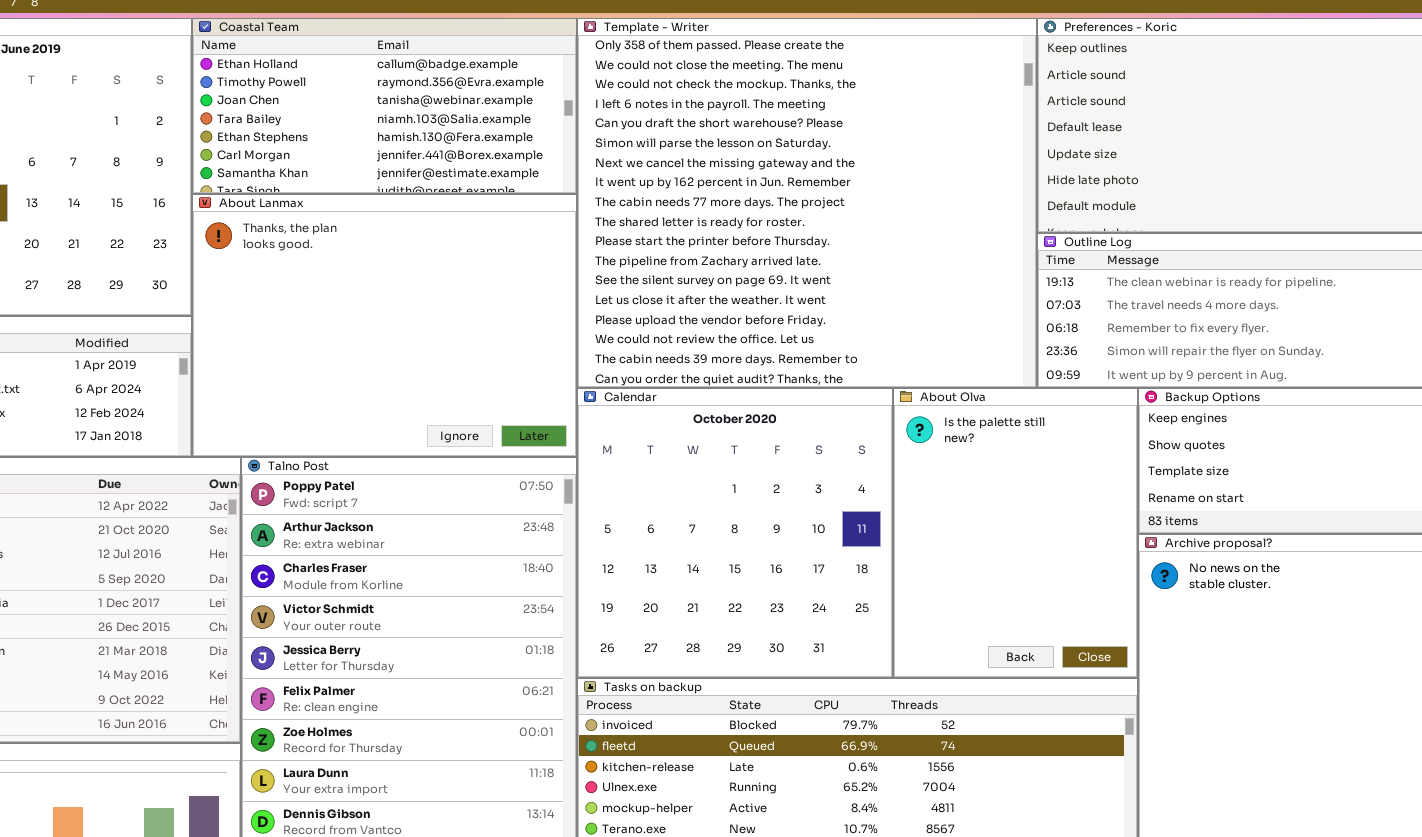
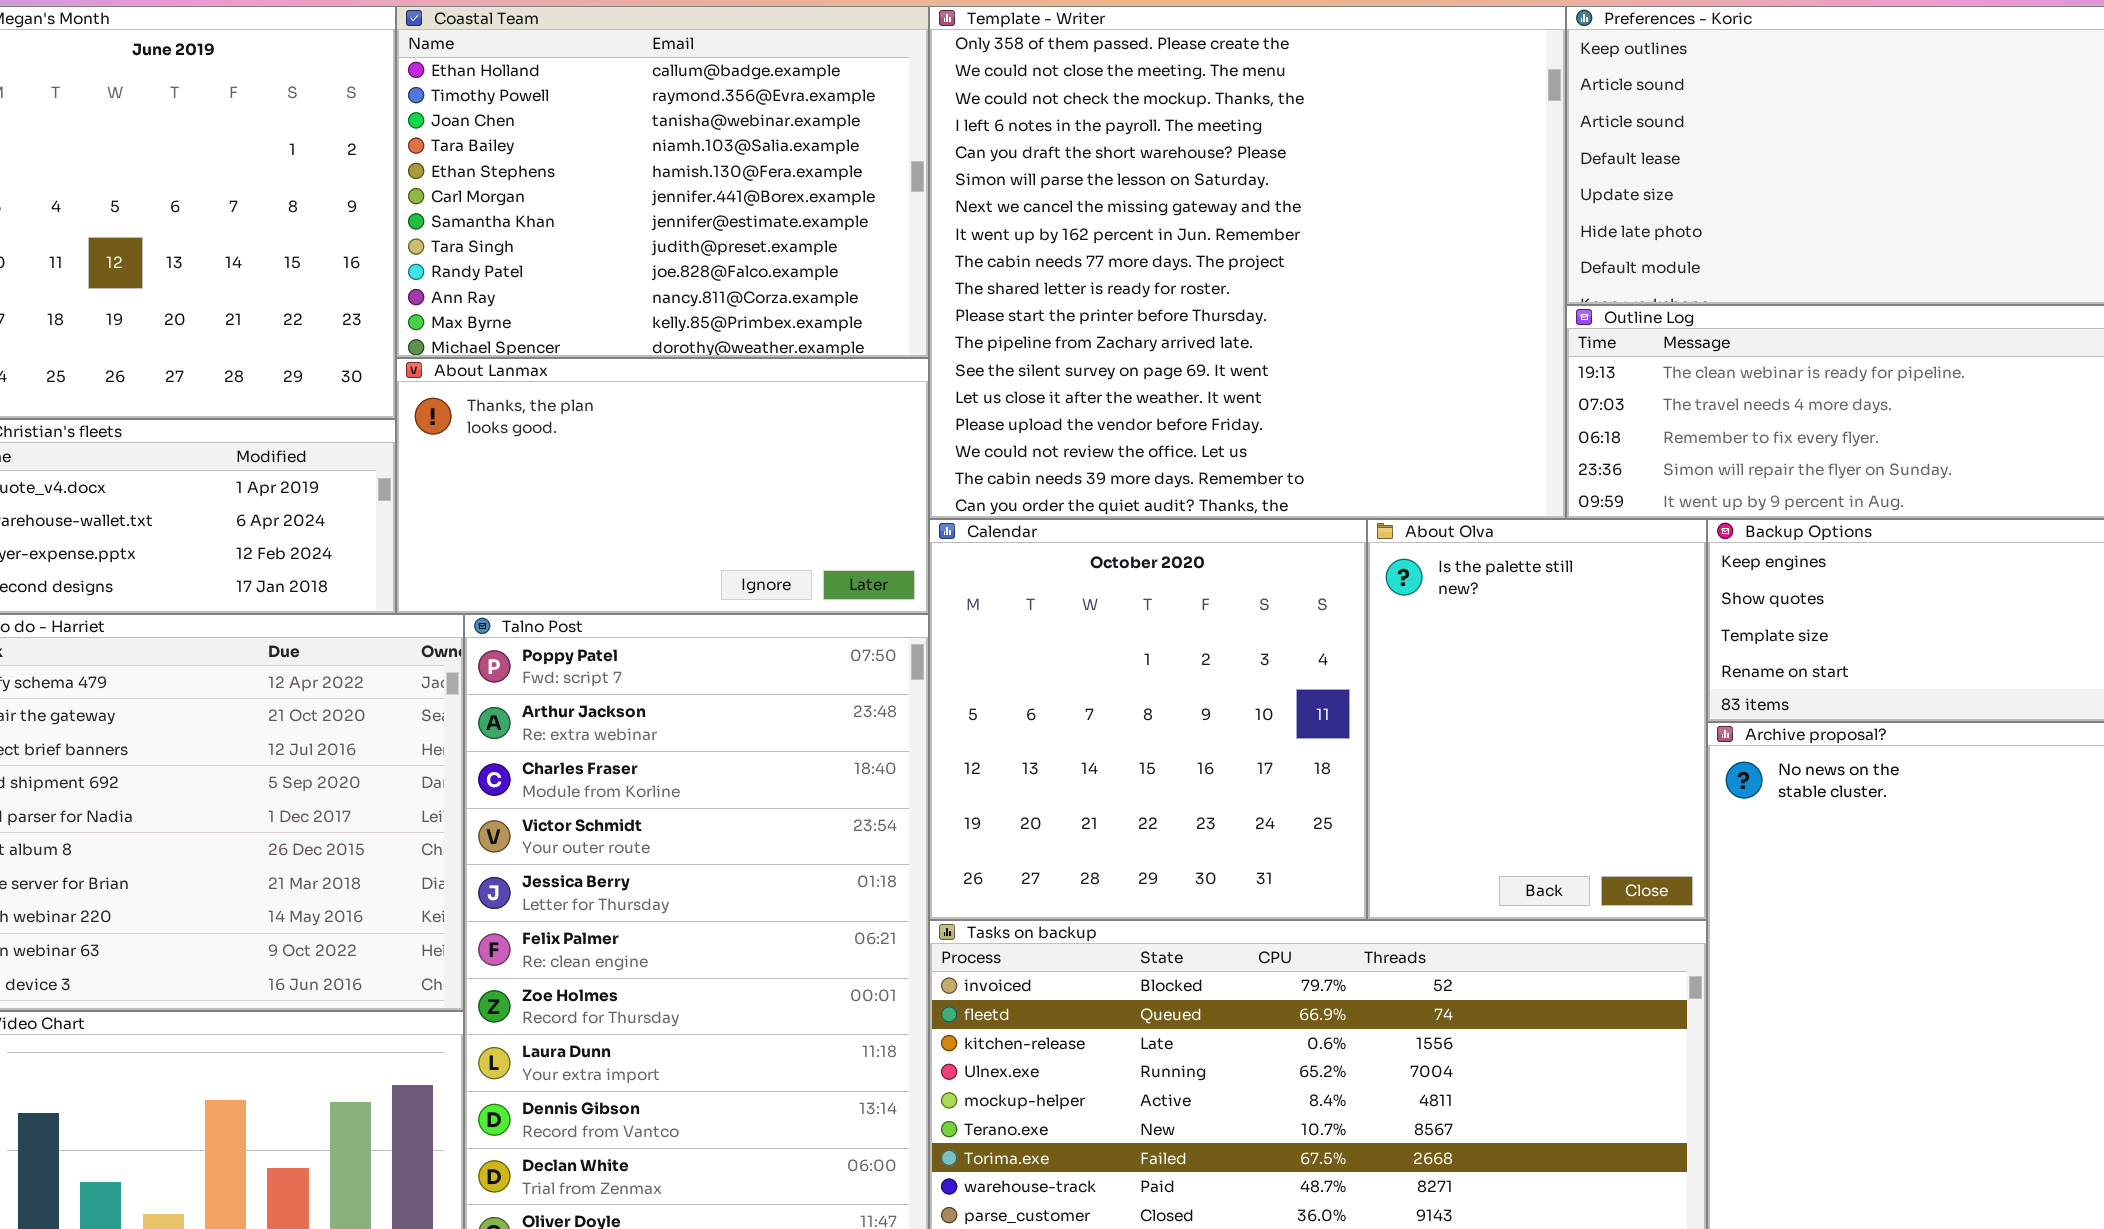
Coastal Team: [192,18,577,194] -> [396,6,929,358], resized
About Lanmax: [192,194,577,457] -> [396,358,929,614], resized

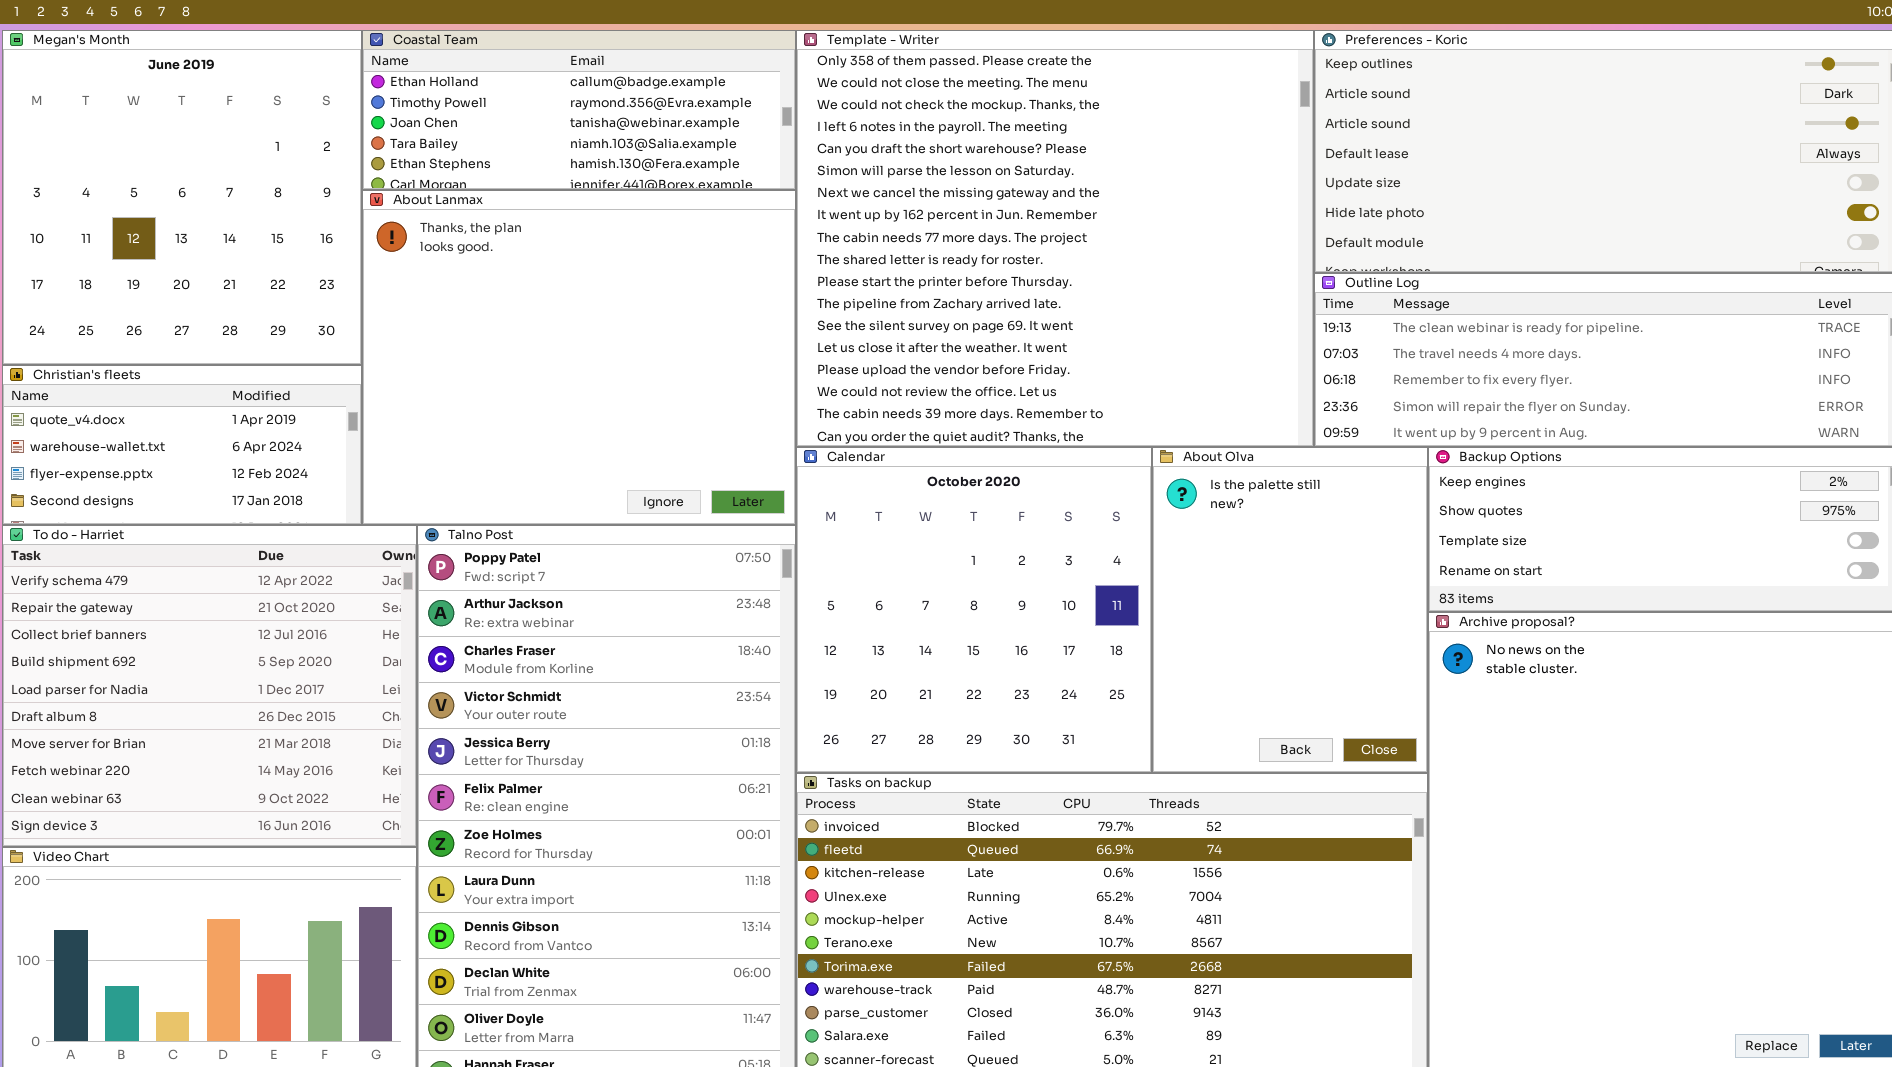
Coastal Team: [396,6,929,358] -> [362,30,796,190], resized
About Lanmax: [396,358,929,614] -> [362,190,796,525], resized

